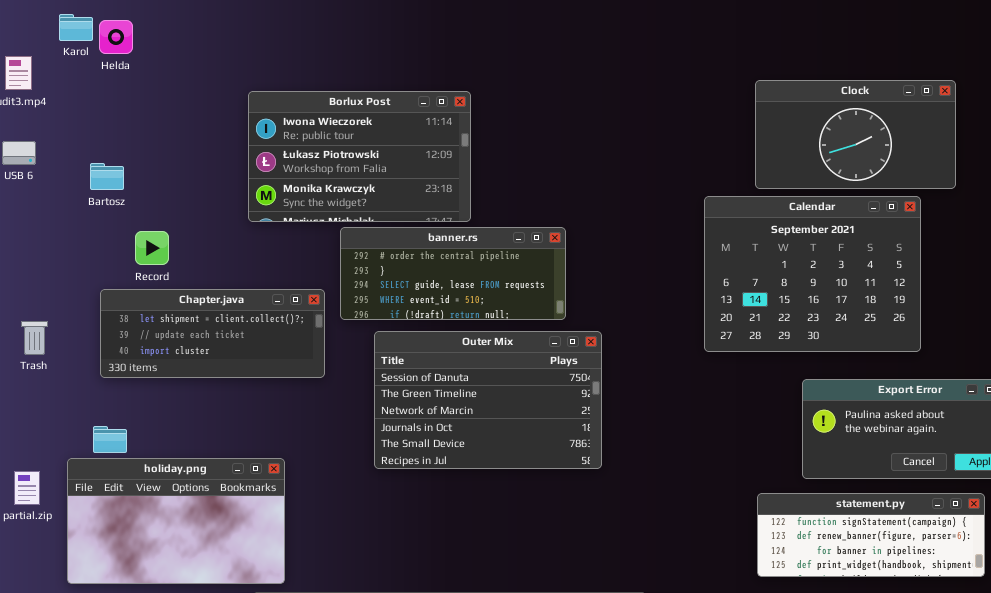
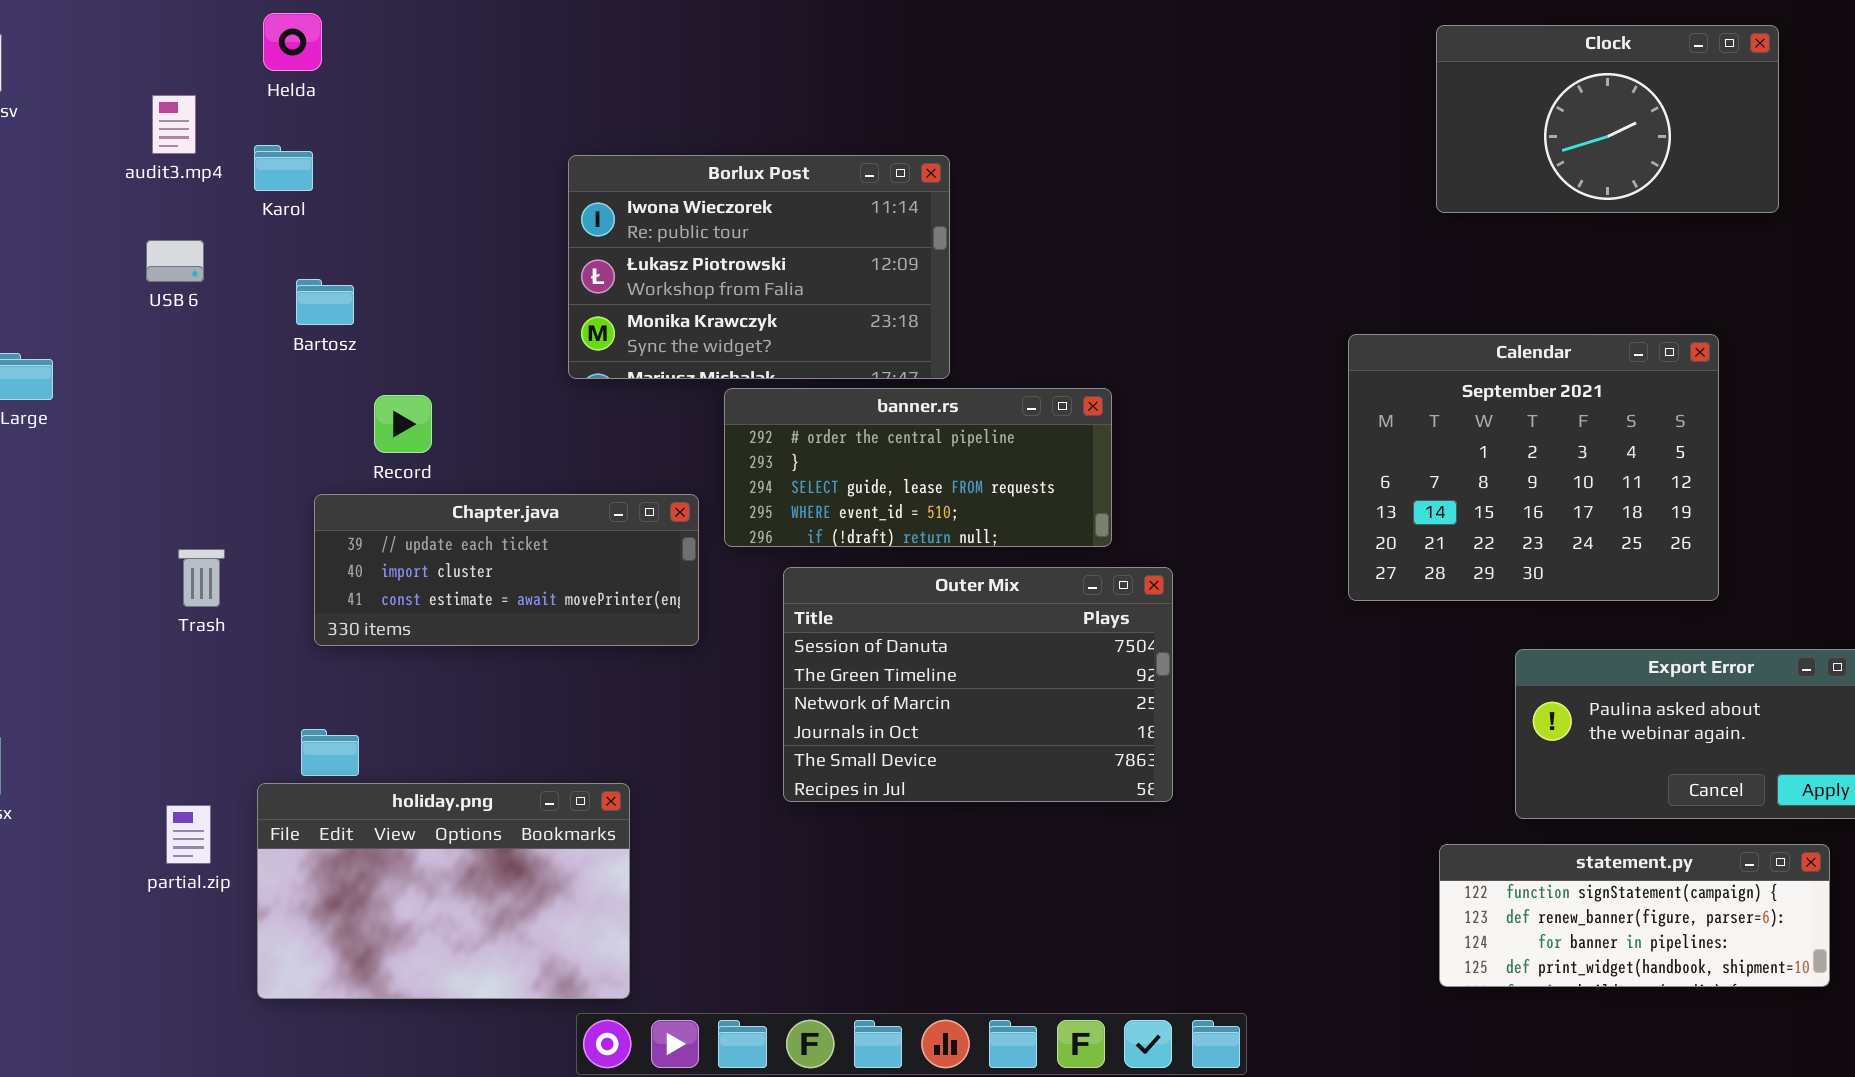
Karol: [59,14,93,41] -> [254,145,313,191], moved
Helda: [99,20,133,54] -> [263,13,322,71], moved
Clock: [755,80,956,189] -> [1436,25,1779,213], moved
Chapter.java: [100,289,325,378] -> [314,494,699,646], scrolled down 1 row

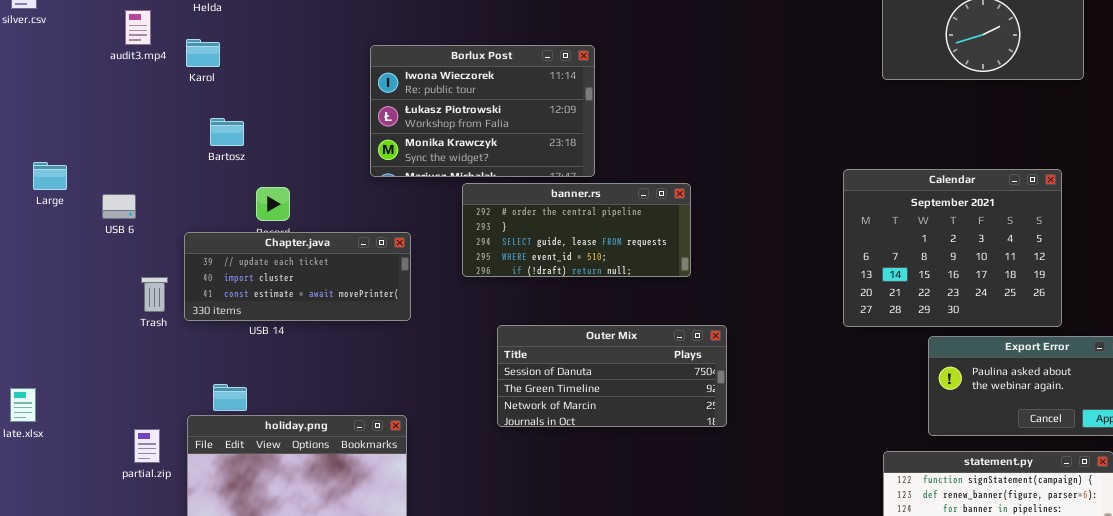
USB 6: [146,240,204,282] -> [102,194,136,219], moved
Calendar: [1348,334,1719,601] -> [843,169,1062,327], moved
Chapter.java: [314,494,699,646] -> [184,232,411,321], moved
Outer Mix: [783,567,1173,802] -> [497,325,727,427], resized

